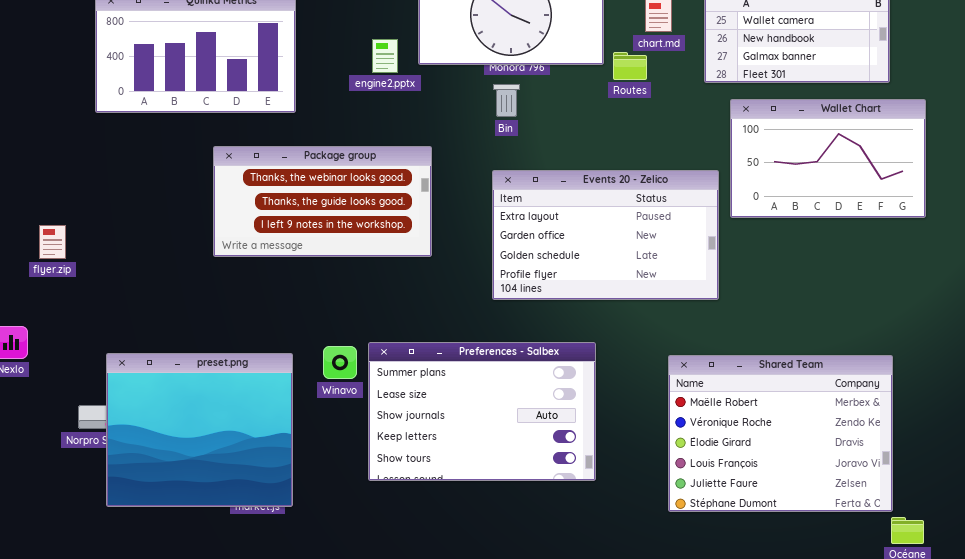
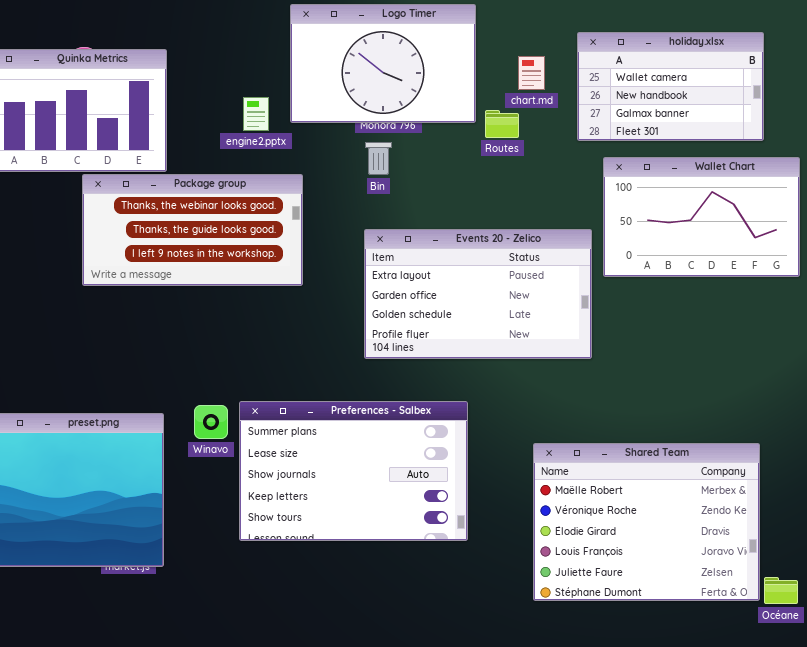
Package group: [213,146,432,257] -> [82,174,303,286], moved
Shared Team: [668,355,893,512] -> [533,443,760,601], moved

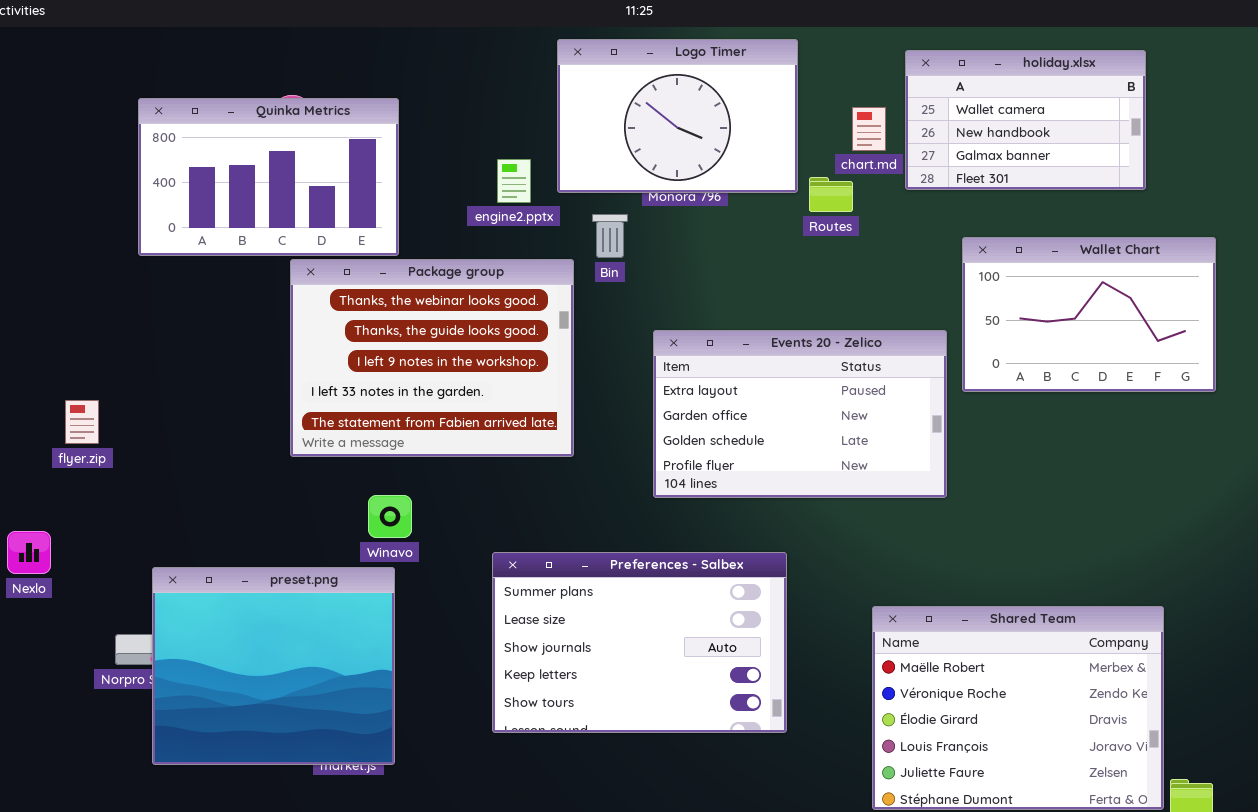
holiday.xlsx: [577,32,764,141] -> [905,50,1146,190], moved
Bin: [365,142,392,175] -> [592,214,628,258], moved
Package group: [82,174,303,286] -> [290,259,574,457], resized
Winavo: [194,405,228,439] -> [368,495,412,538], moved

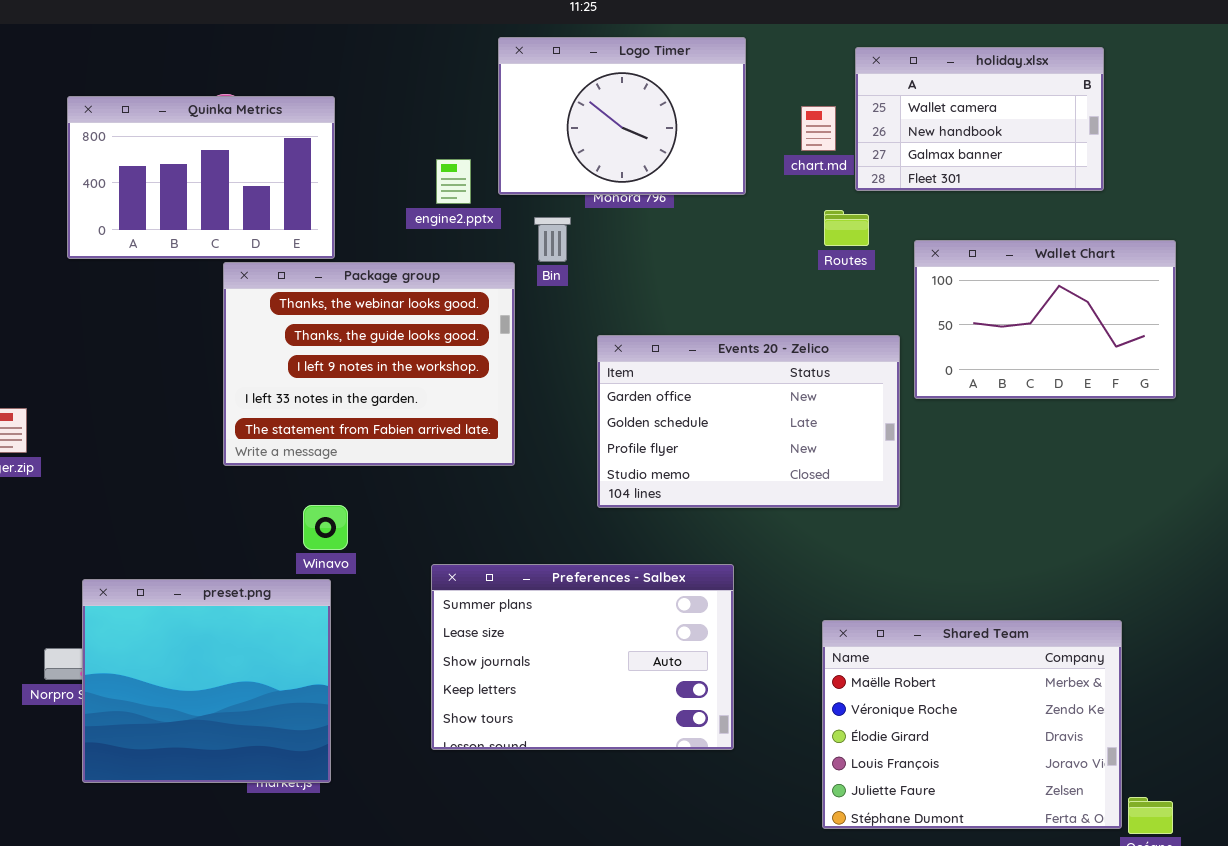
Routes: [809,177,853,212] -> [824,210,869,246], moved
Events 20 - Zelico: [653,330,947,498] -> [597,335,900,508], scrolled down 1 row

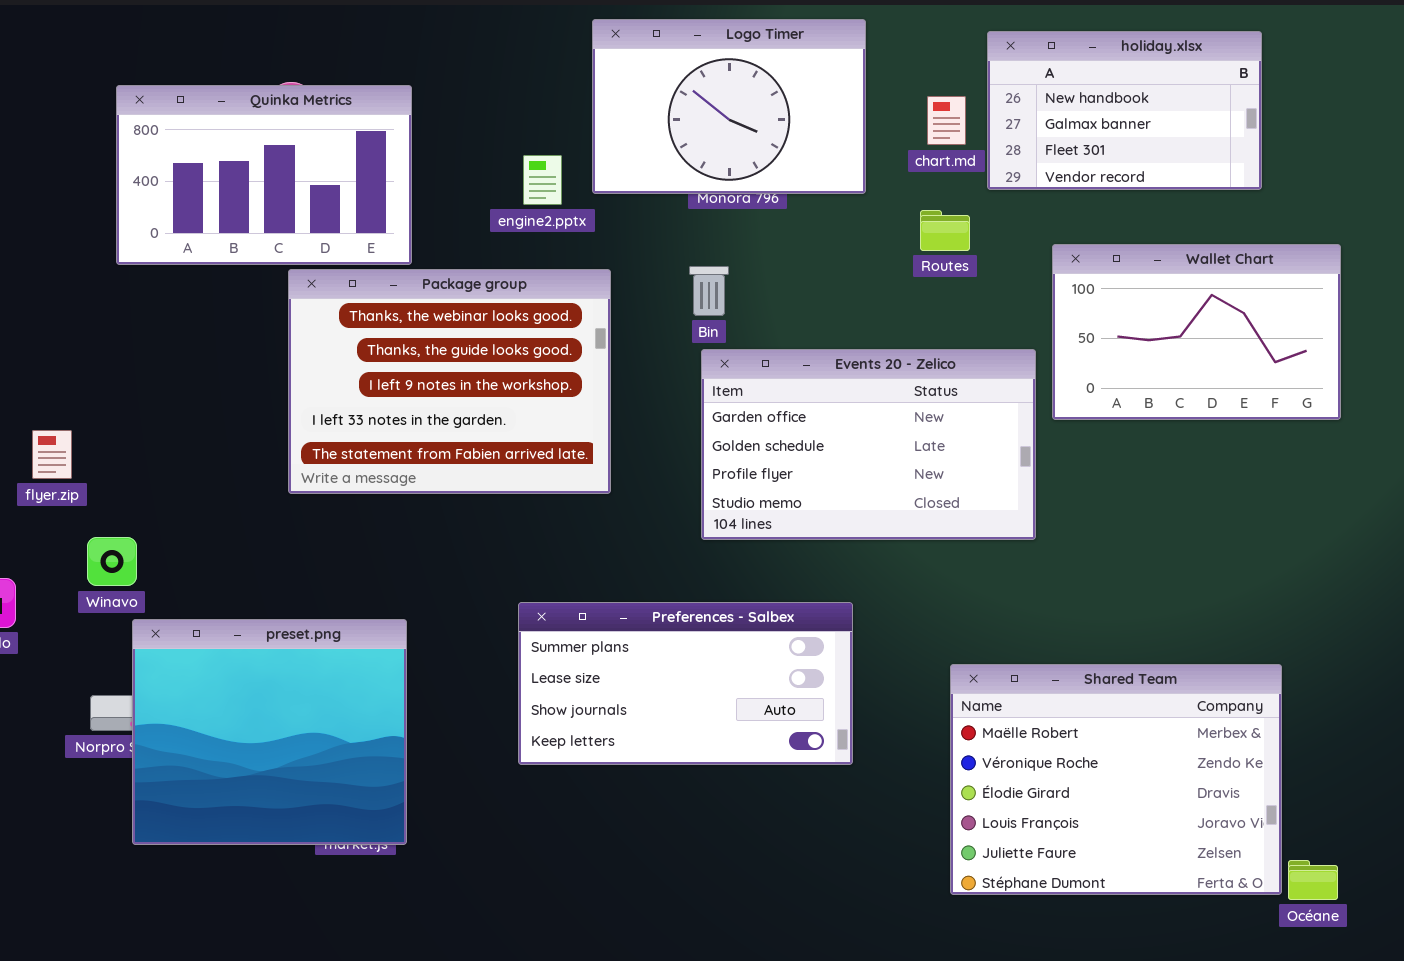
holiday.xlsx: [855,47,1104,191] -> [987,31,1262,190], scrolled down 1 row
Routes: [824,210,869,246] -> [920,210,970,251], moved
Bin: [534,217,571,262] -> [689,266,729,316], moved
Winavo: [303,505,348,550] -> [87,537,137,586], moved
Preferences - Salbex: [431,564,734,750] -> [518,602,853,765], resized

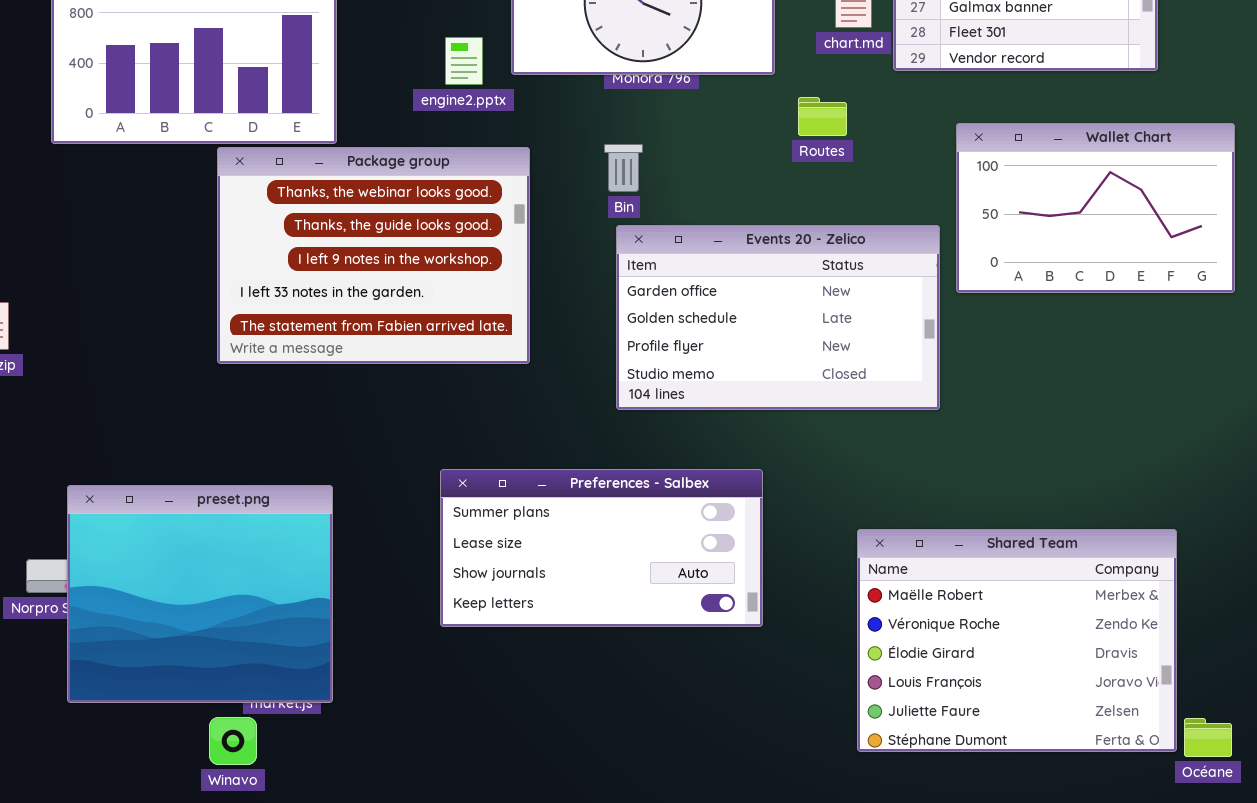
Routes: [920,210,970,251] -> [798,97,847,136], moved
Winavo: [87,537,137,586] -> [209,717,257,765], moved

